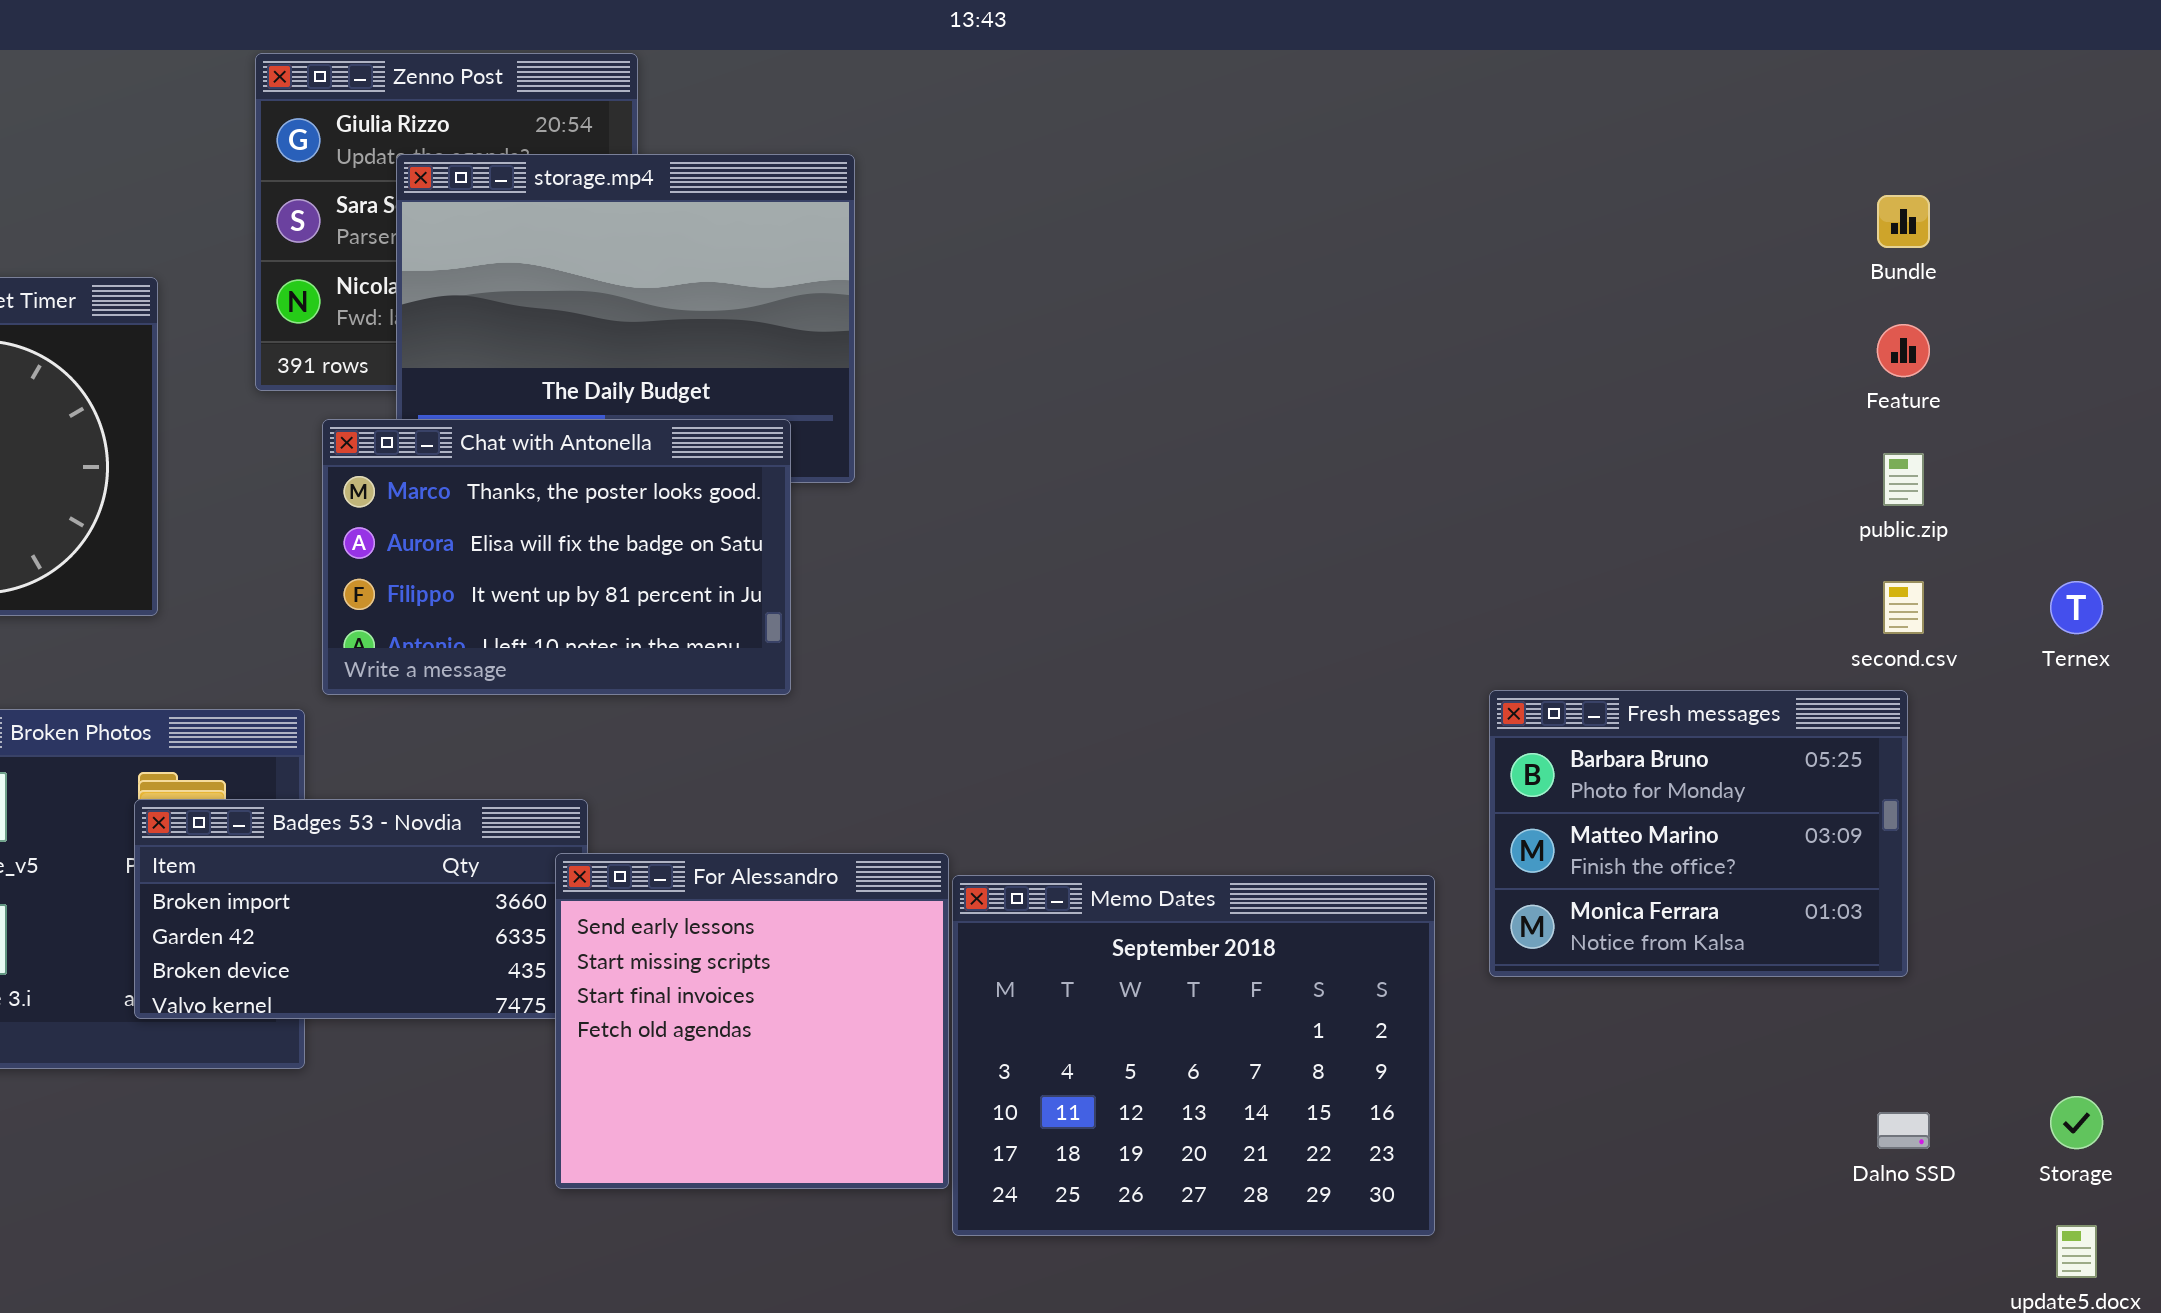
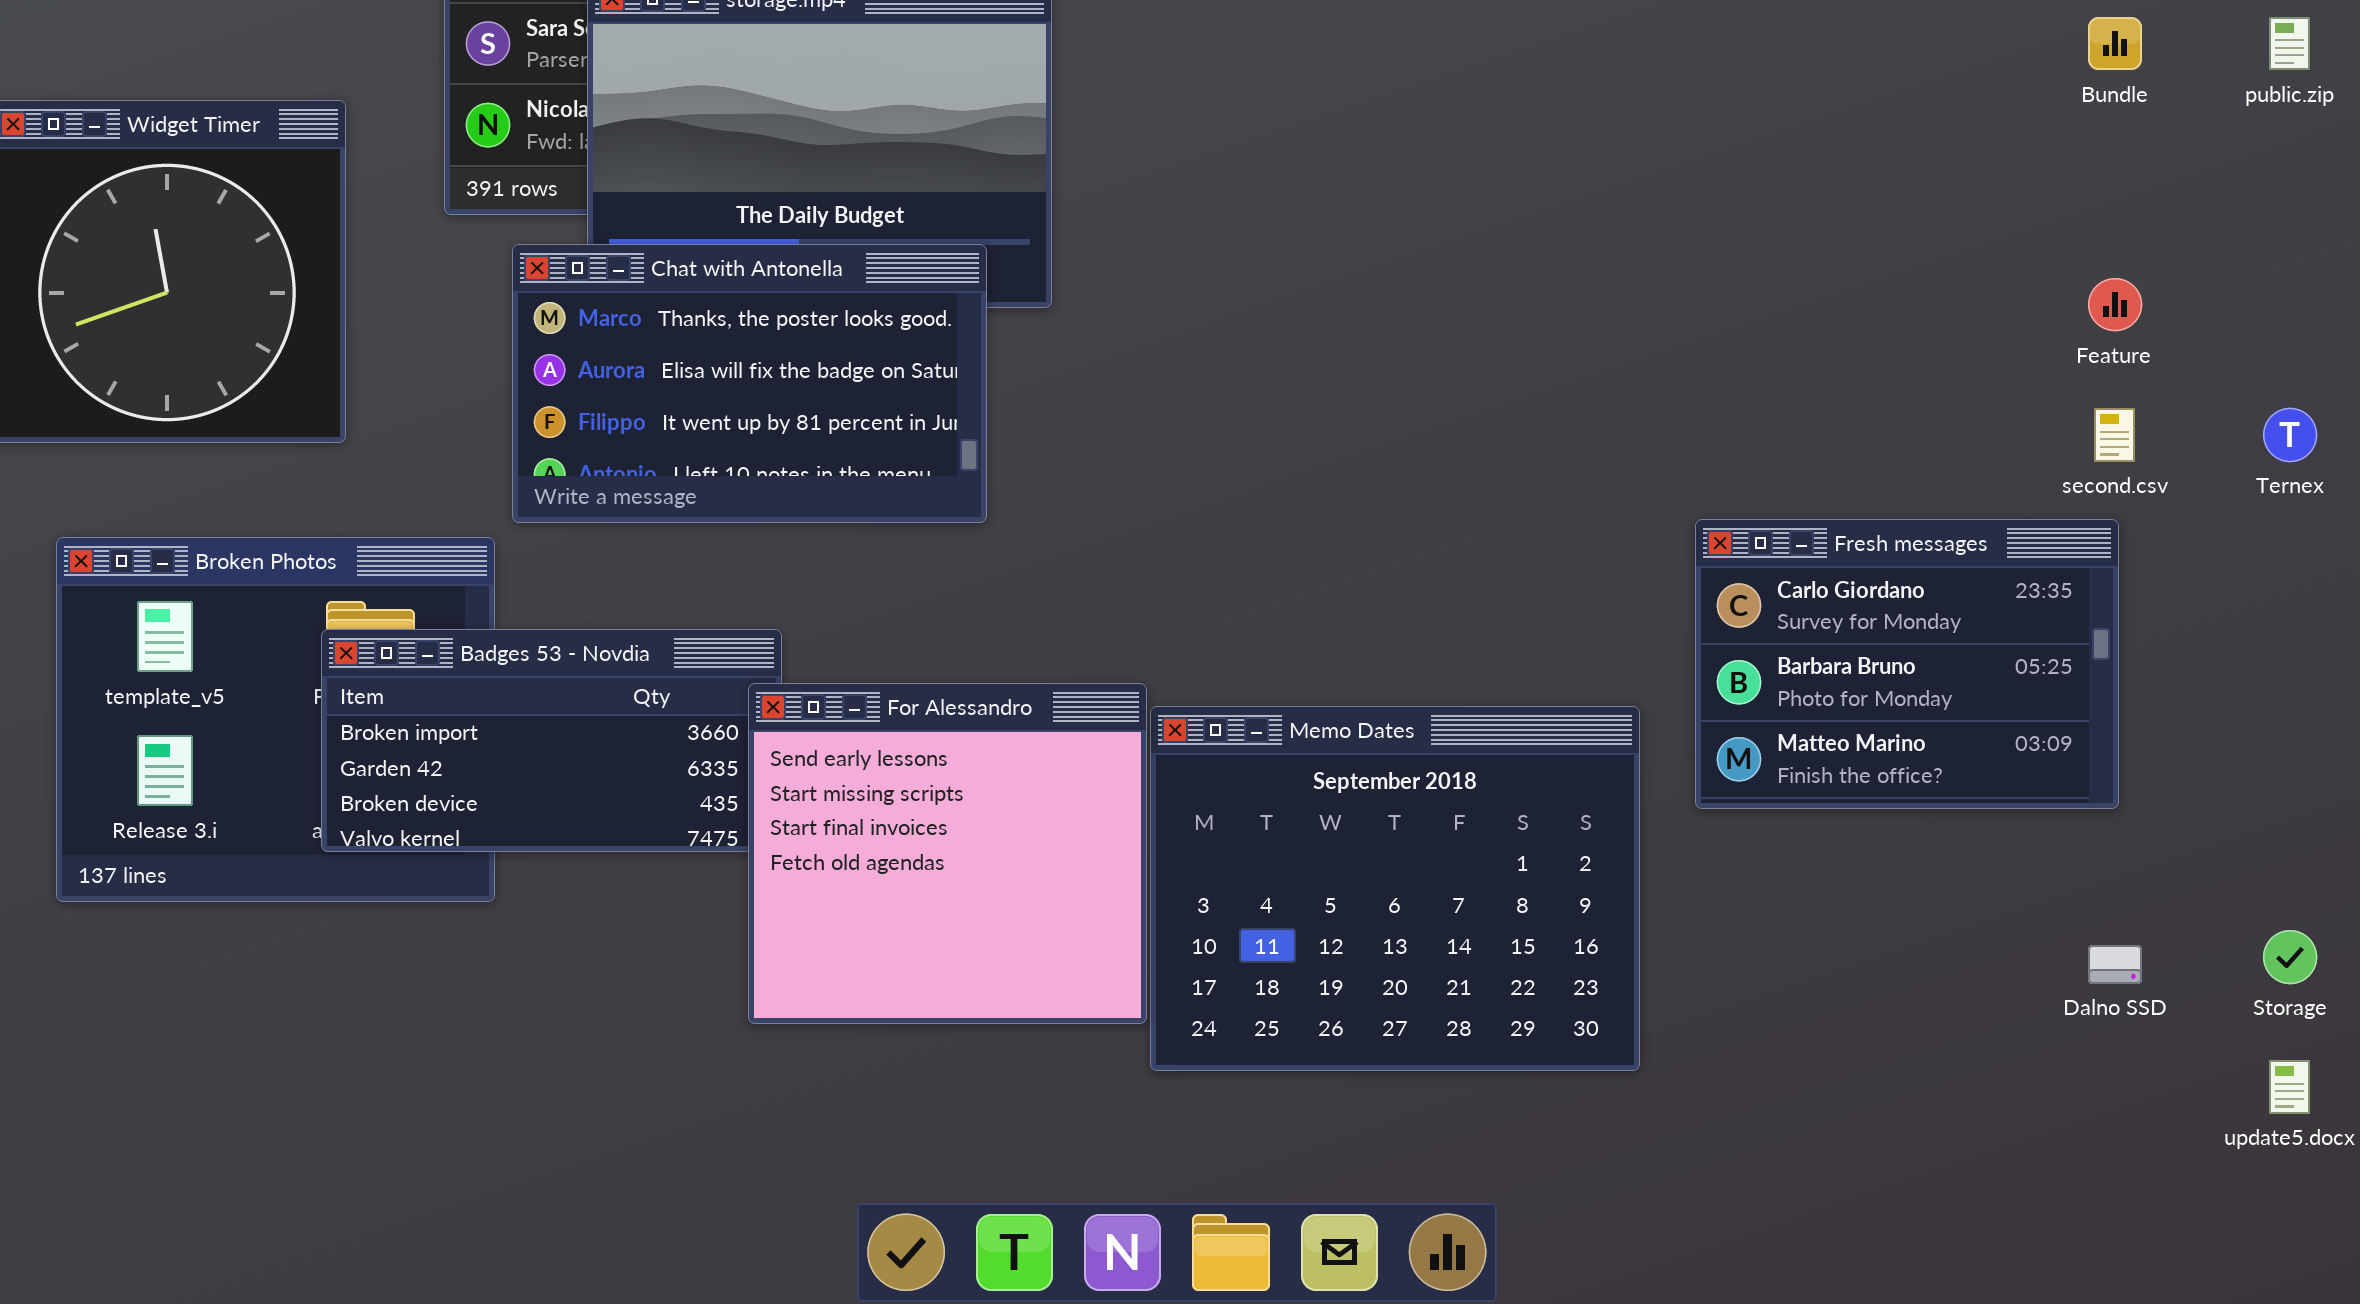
Feature: [1877,324,1930,377] -> [2088,278,2142,331], moved
public.zip: [1883,453,1924,506] -> [2269,17,2310,70], moved
Fresh messages: [1489,690,1908,977] -> [1695,519,2119,809], scrolled up 1 row

